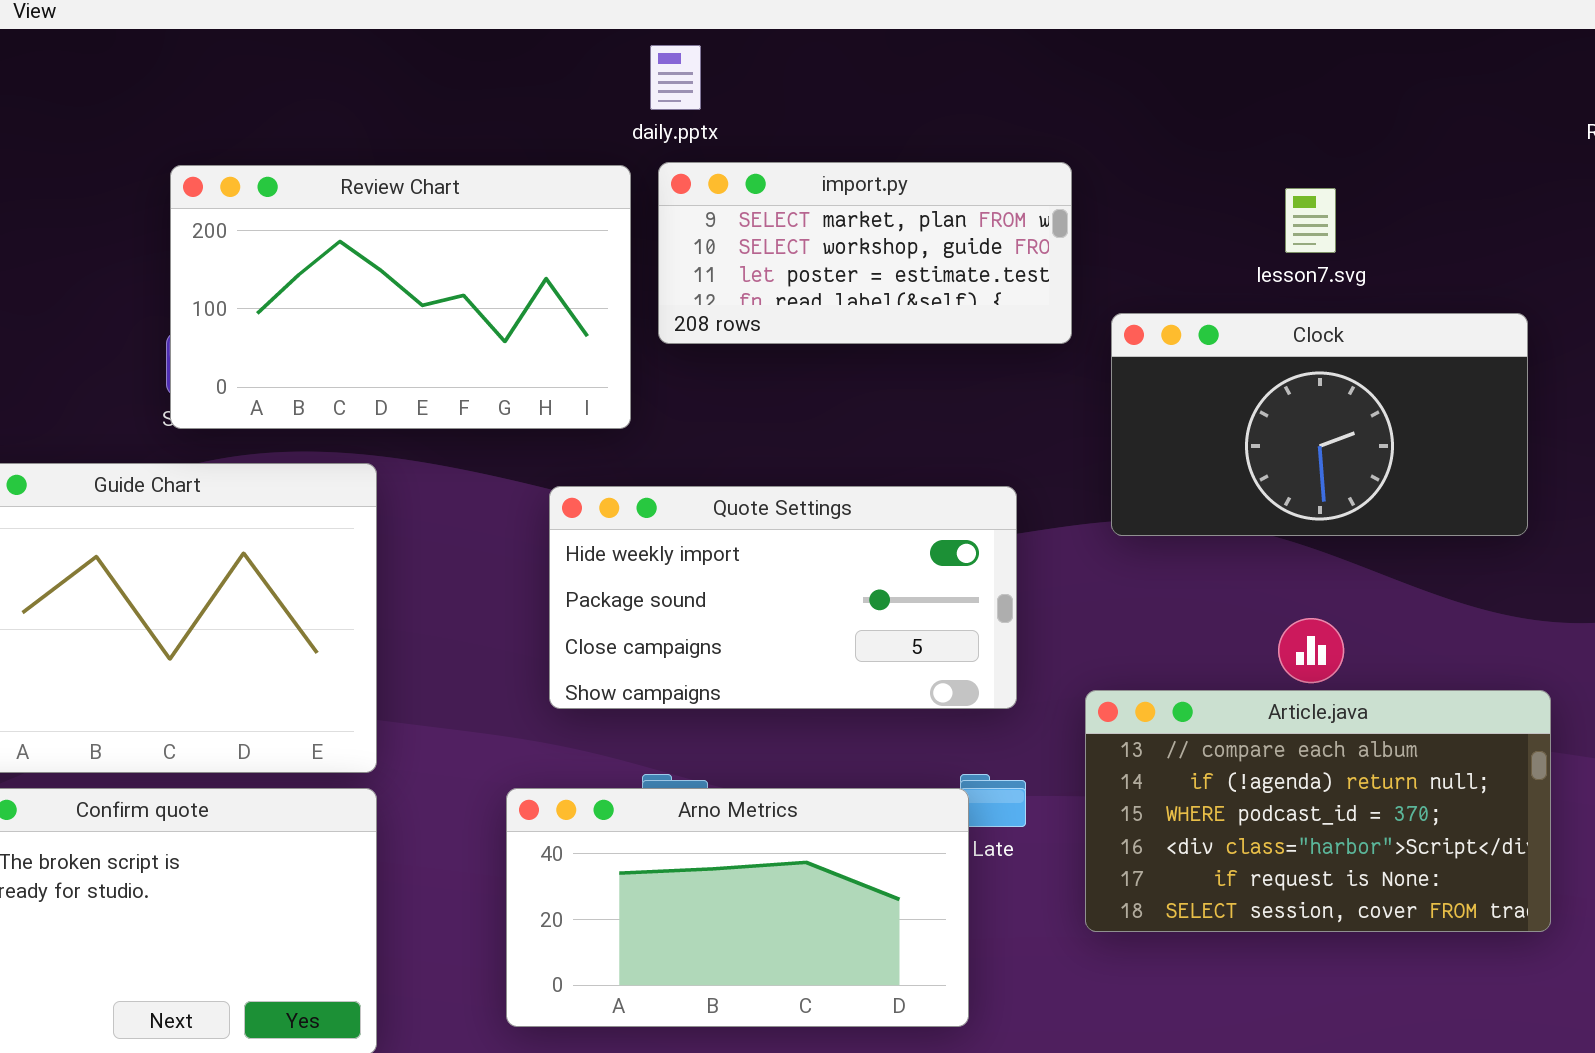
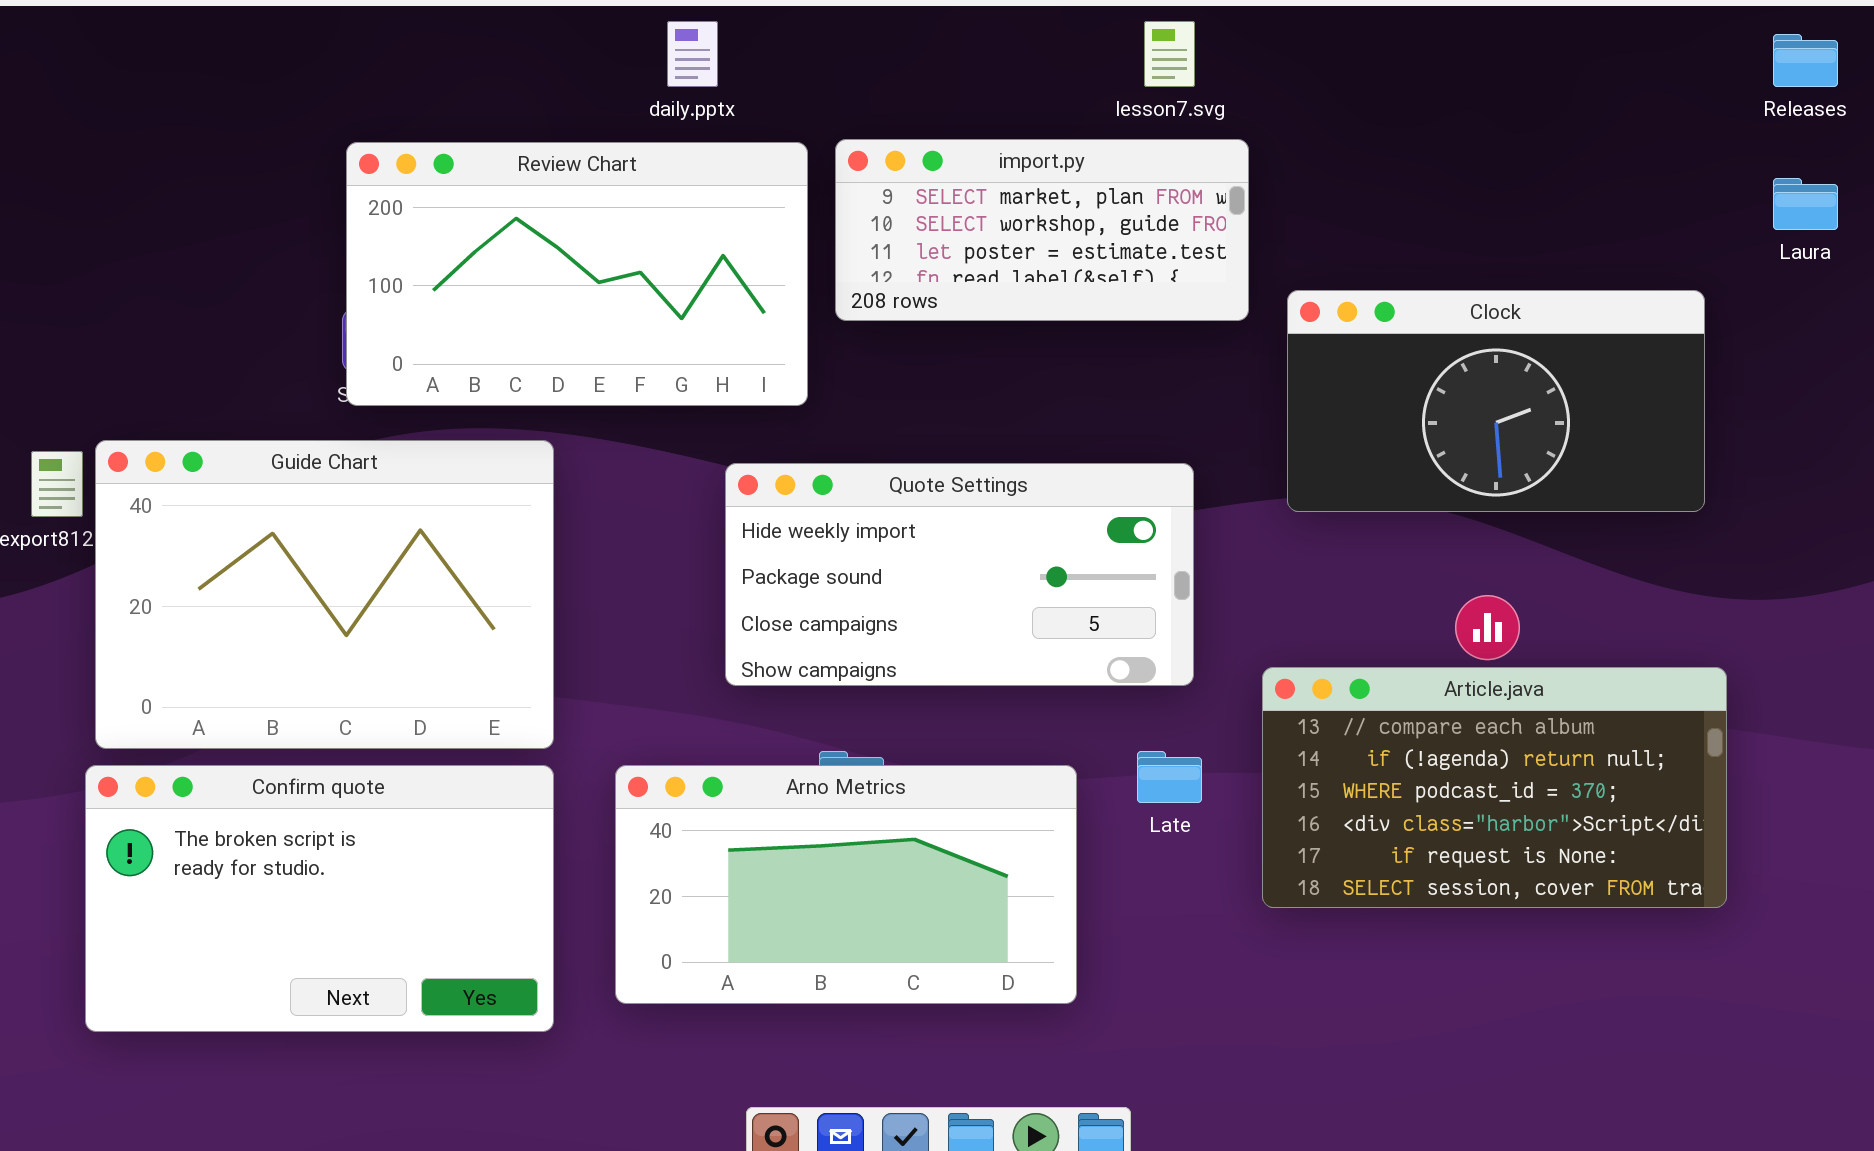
daily.pptx: [650,45,701,110] -> [667,21,718,87], moved
lesson7.svg: [1285,188,1336,253] -> [1144,21,1195,87], moved
Arno Metrics: [506,788,969,1027] -> [615,765,1077,1004], moved

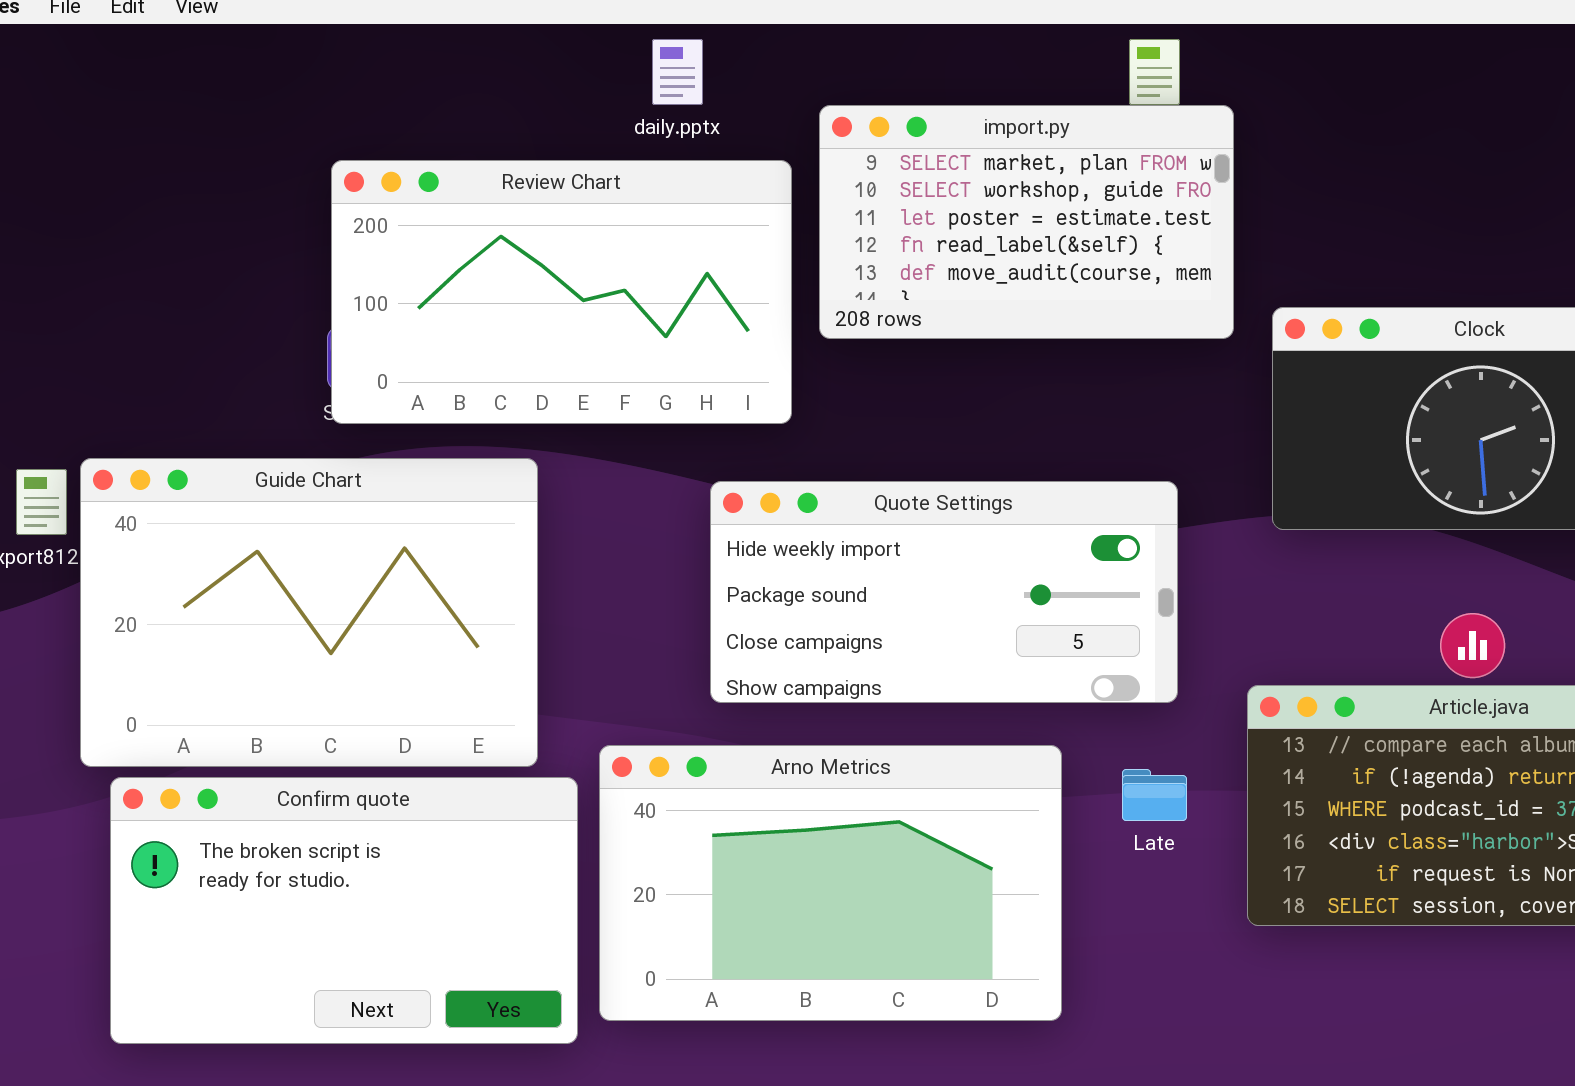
import.py: [835,139,1249,321] -> [819,105,1234,339], resized
Confirm quote: [85,765,554,1032] -> [110,777,578,1044], moved
Arno Metrics: [615,765,1077,1004] -> [599,745,1062,1021], resized

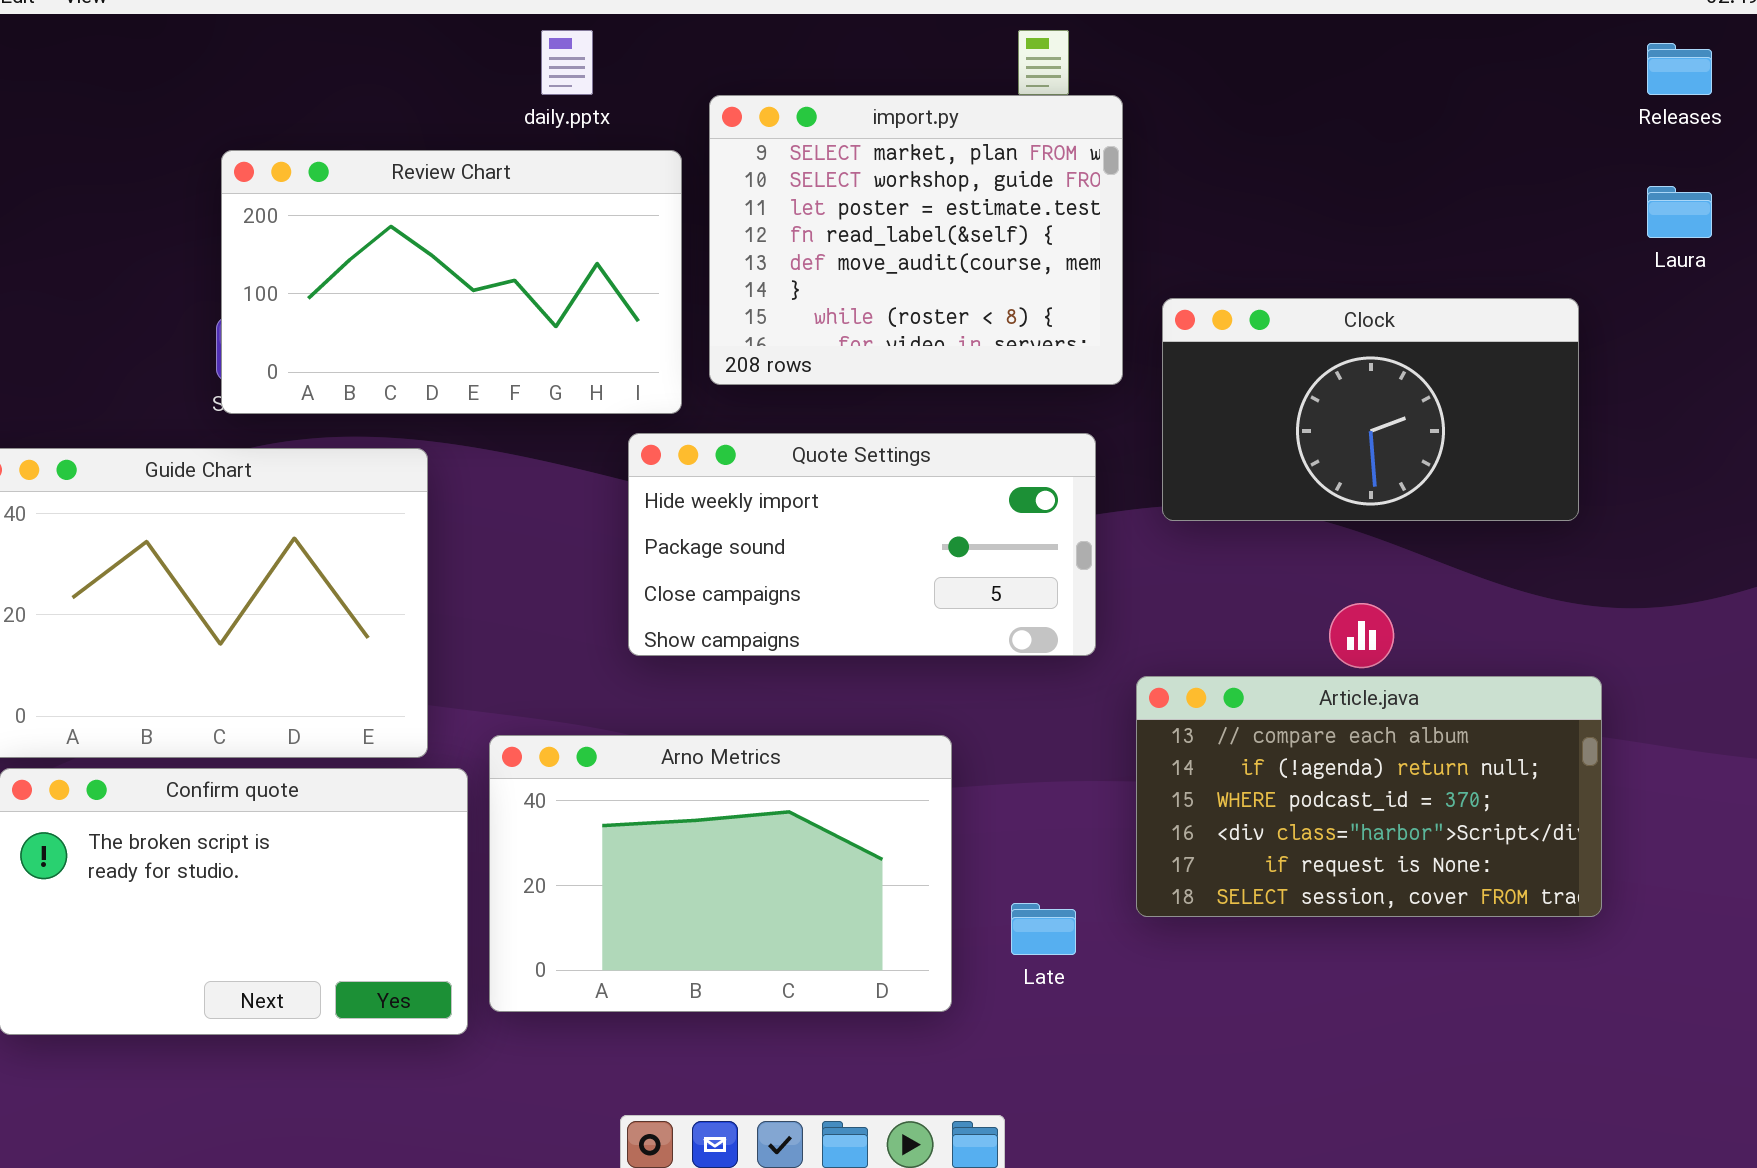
import.py: [819,105,1234,339] -> [709,95,1123,385], resized
Quote Settings: [710,481,1178,703] -> [628,433,1096,656], moved
Late: [1122,769,1187,821] -> [1011,903,1076,955], moved

